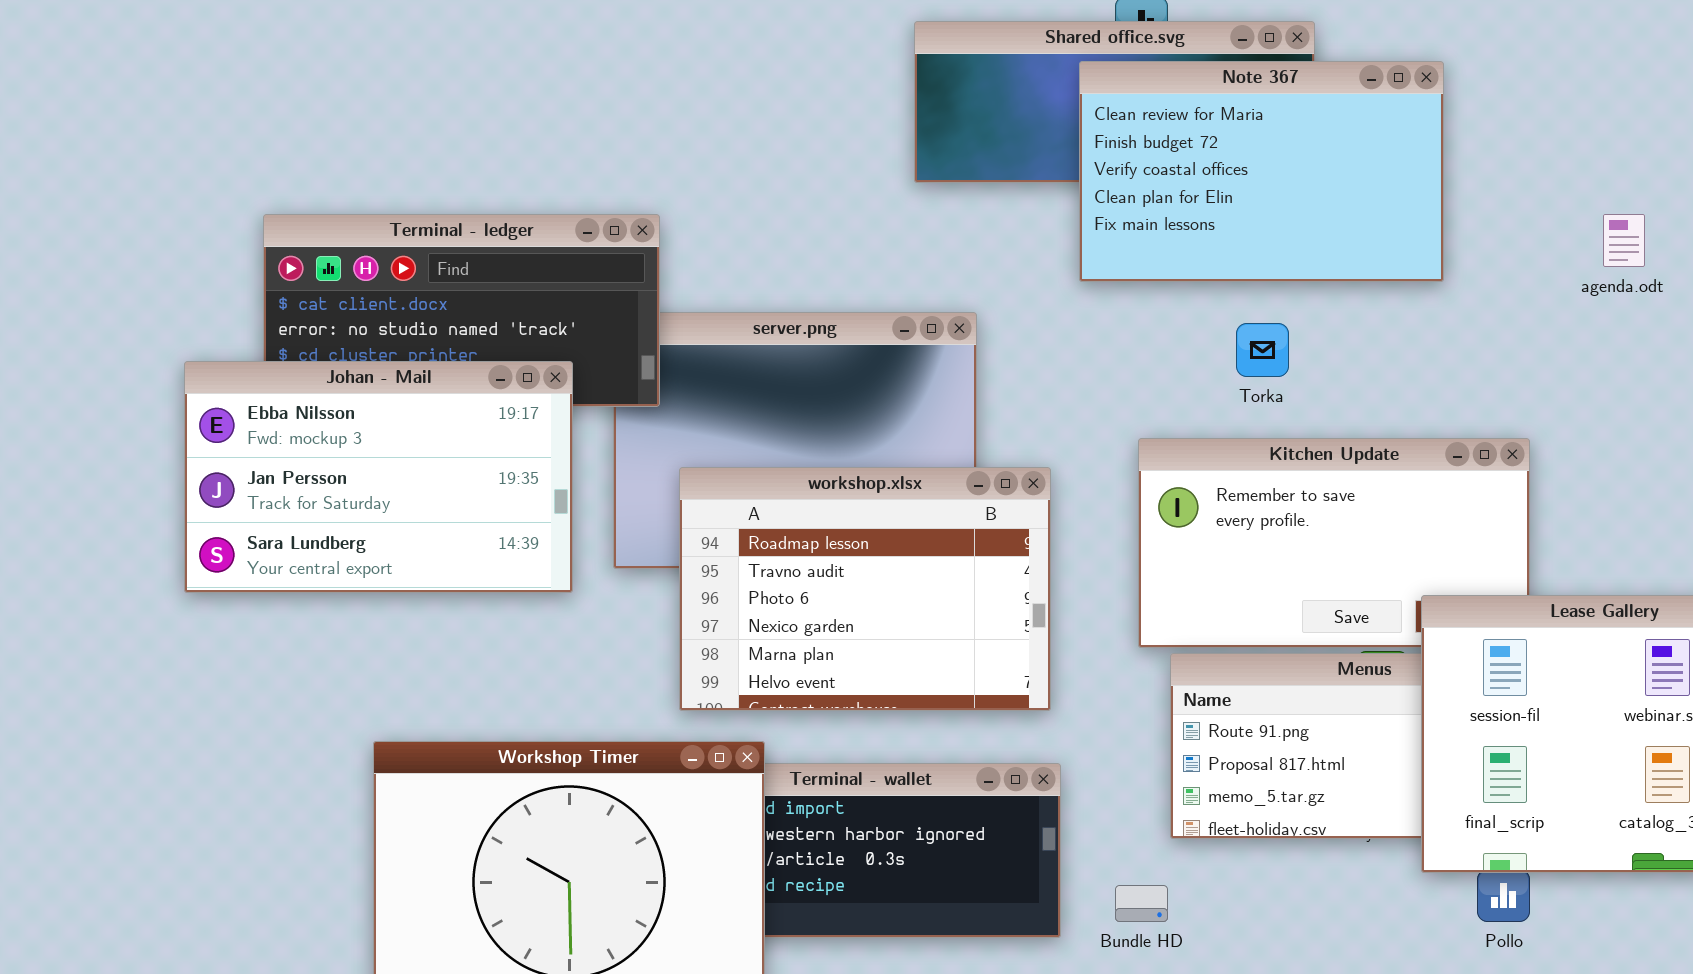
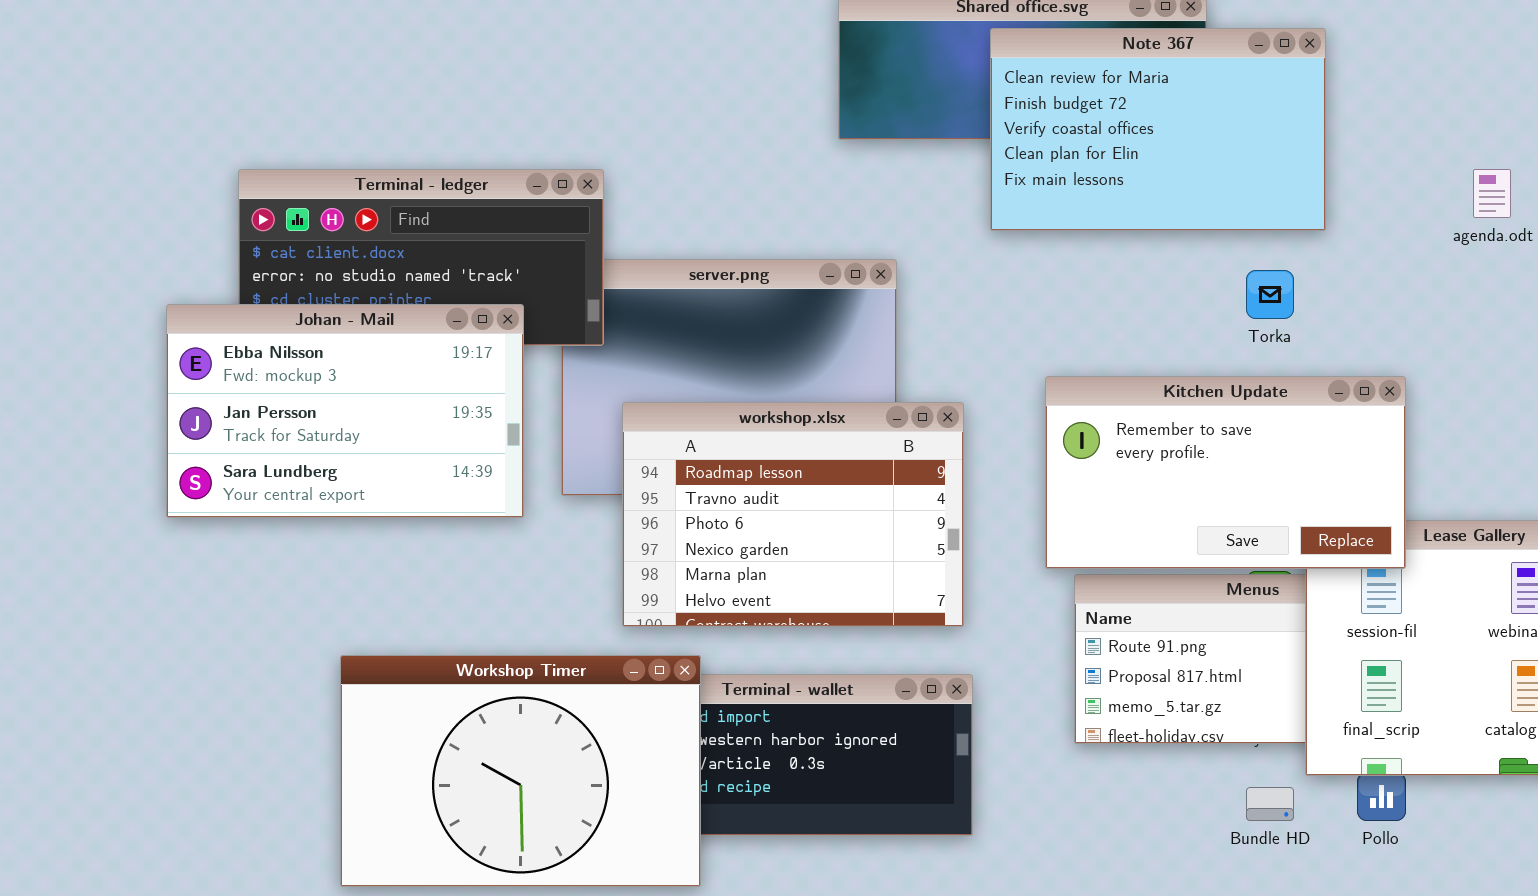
Torka: [1236,323,1289,377] -> [1246,270,1294,319], moved
Kitchen Update: [1138,438,1530,648] -> [1045,376,1406,569], raised
Bundle HD: [1115,885,1168,922] -> [1246,787,1294,821], moved

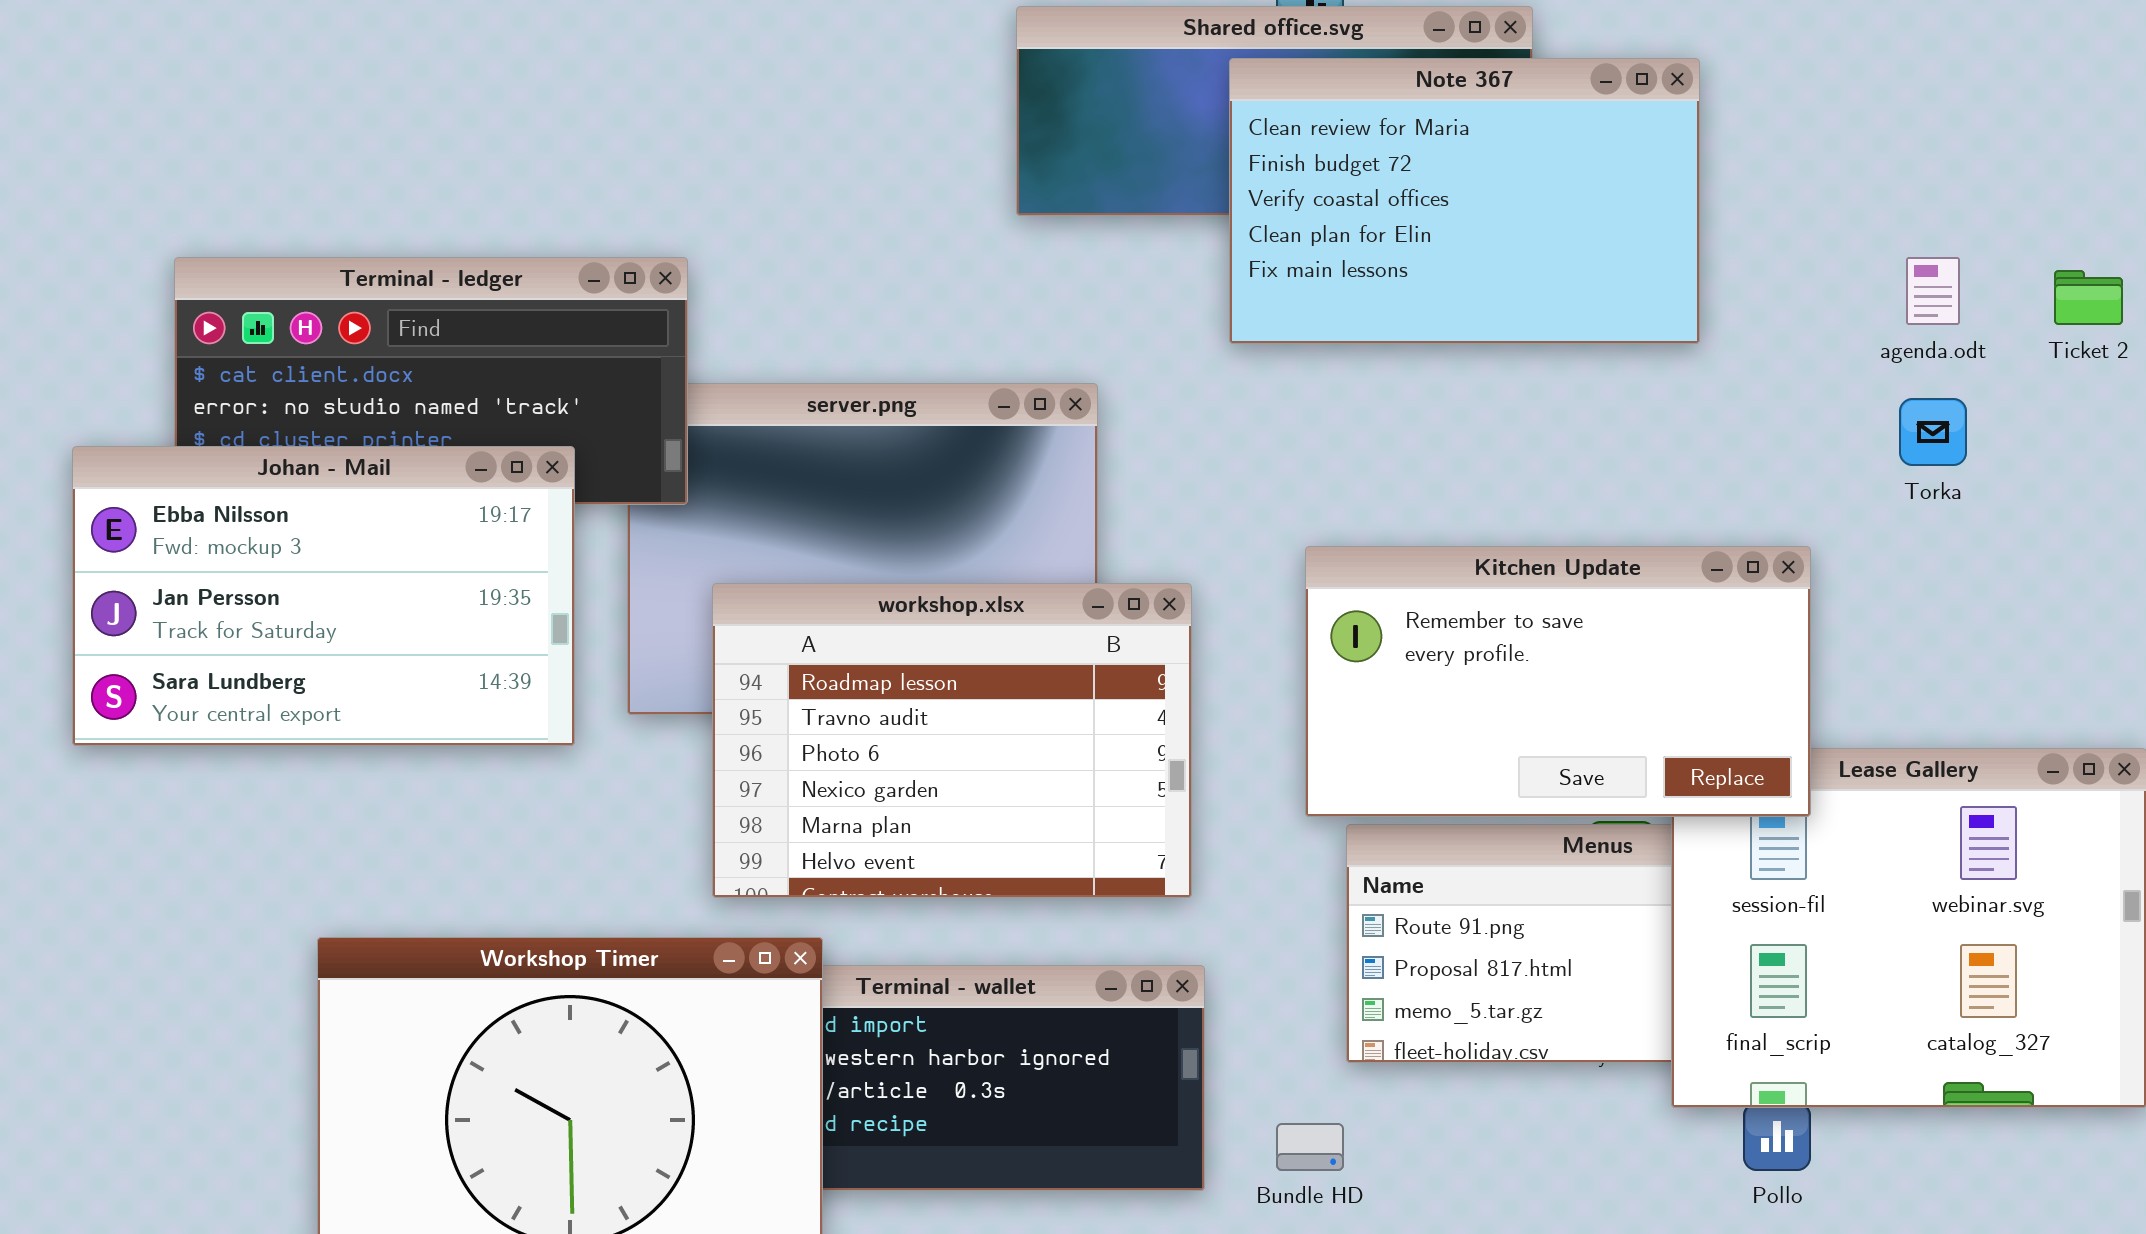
Torka: [1246,270,1294,319] -> [1899,398,1967,466], moved
Bundle HD: [1246,787,1294,821] -> [1276,1123,1344,1171], moved

